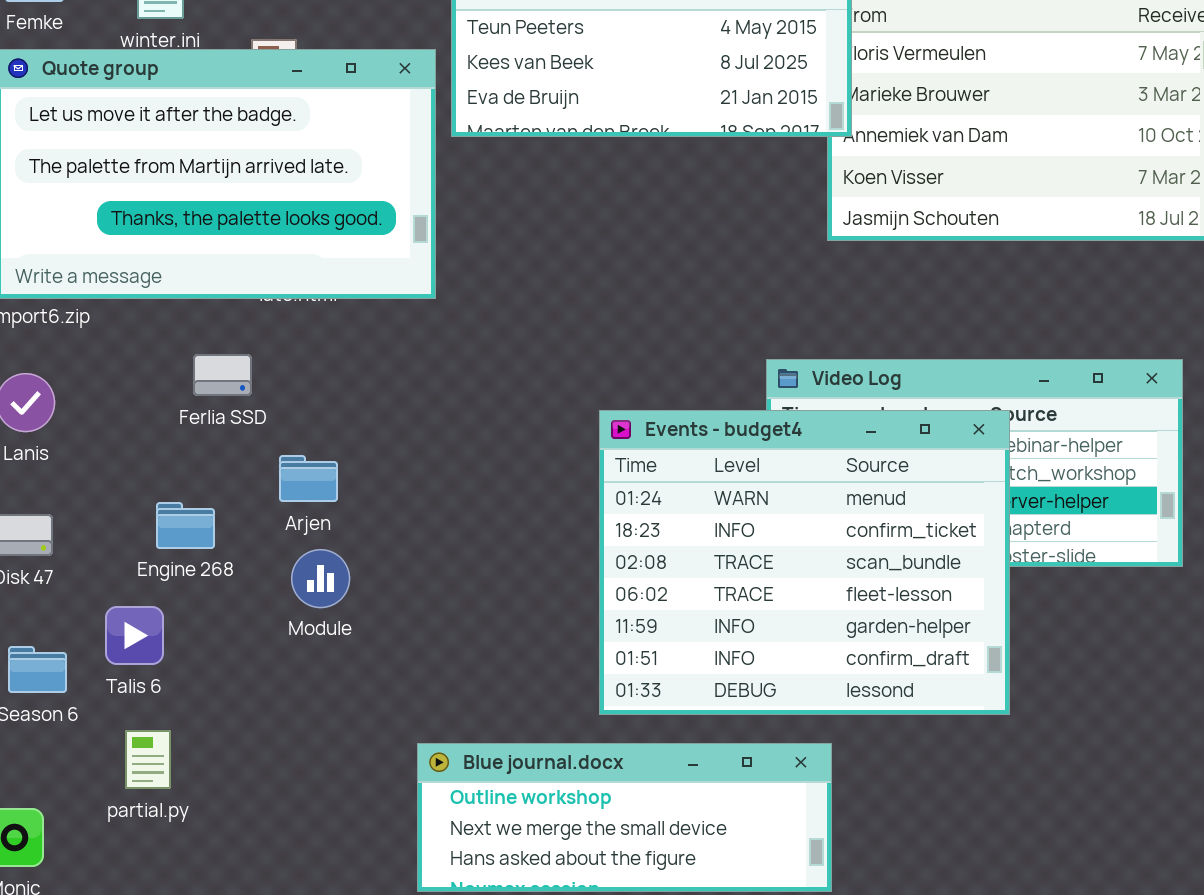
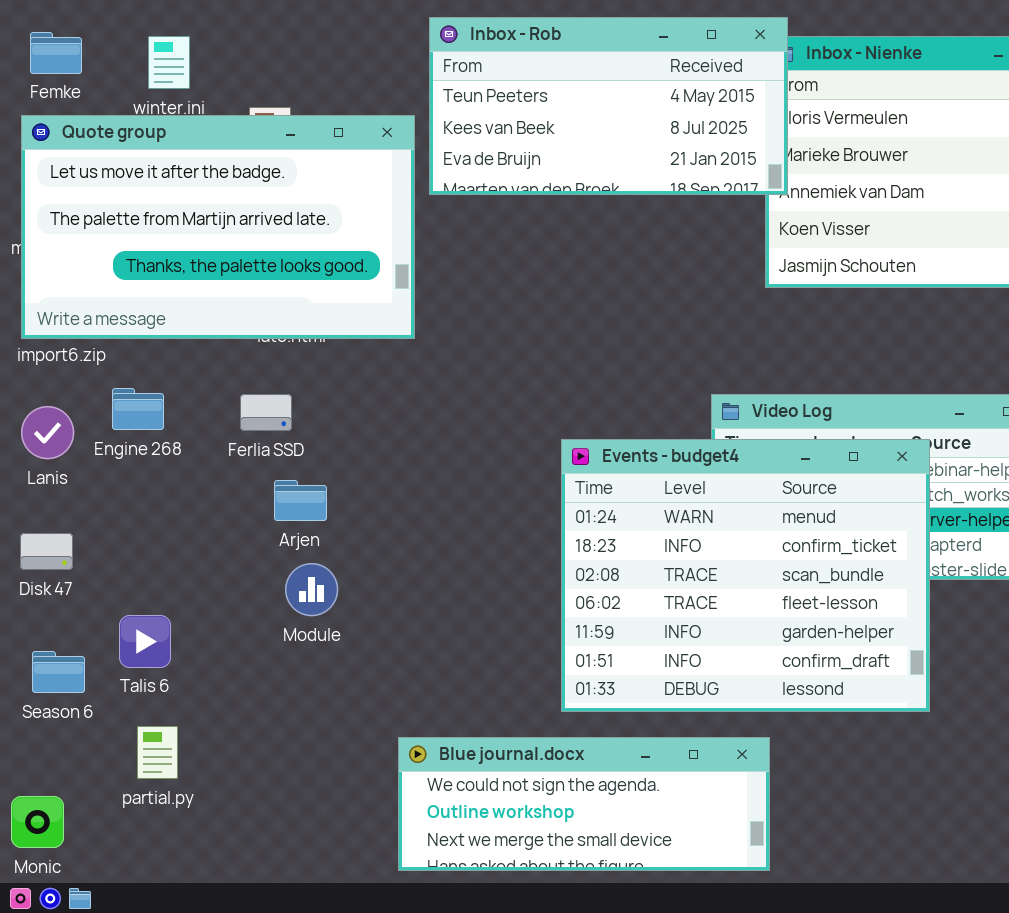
Ferlia SSD: [193,354,252,396] -> [240,394,292,431], moved
Engine 268: [156,502,215,549] -> [112,388,164,430], moved
Blue journal.docx: [417,743,832,892] -> [398,737,770,871], scrolled up 1 row

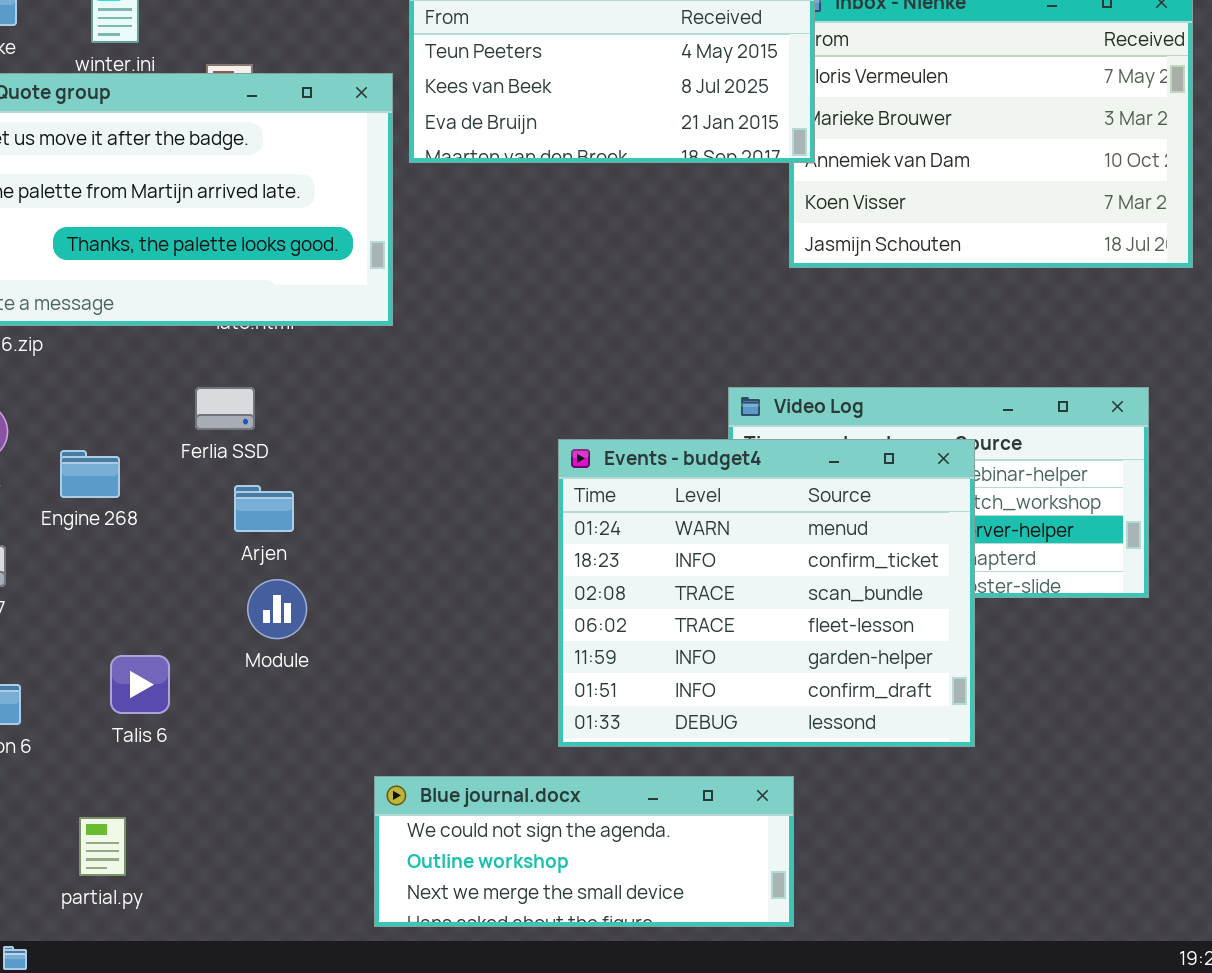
Engine 268: [112,388,164,430] -> [60,450,120,498], moved
Talis 6: [119,615,171,668] -> [110,655,170,714], moved
partial.py: [137,726,178,779] -> [79,817,126,876], moved

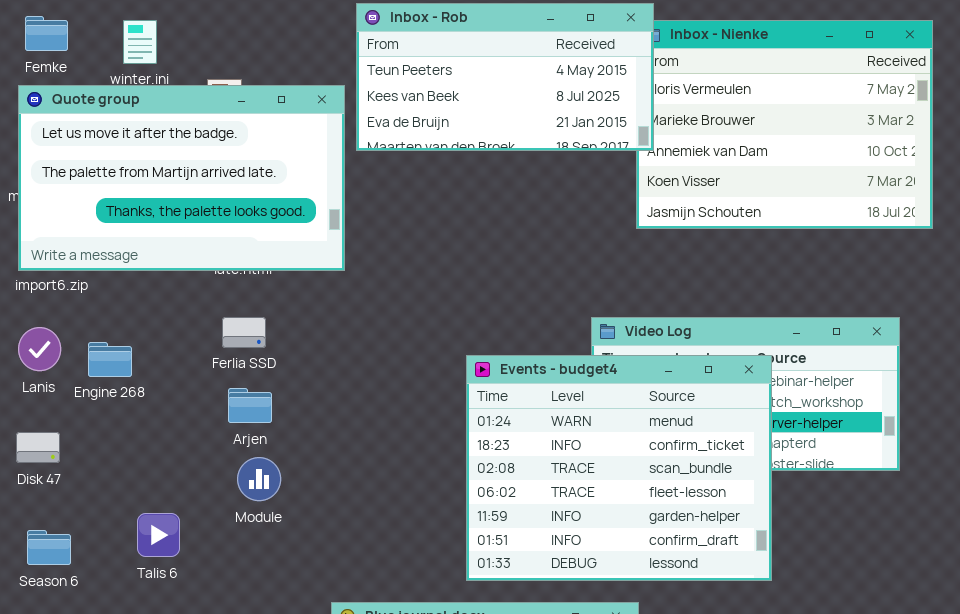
Ferlia SSD: [195,387,255,430] -> [222,317,266,348], moved
Engine 268: [60,450,120,498] -> [88,342,132,377], moved

